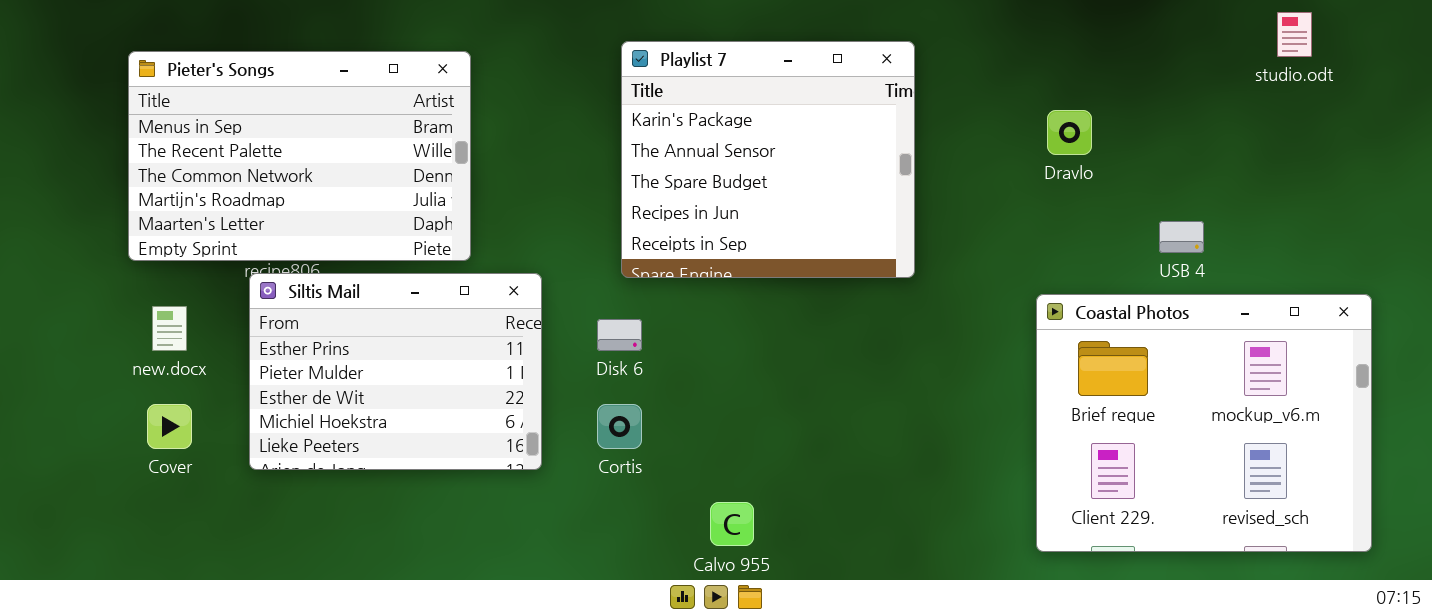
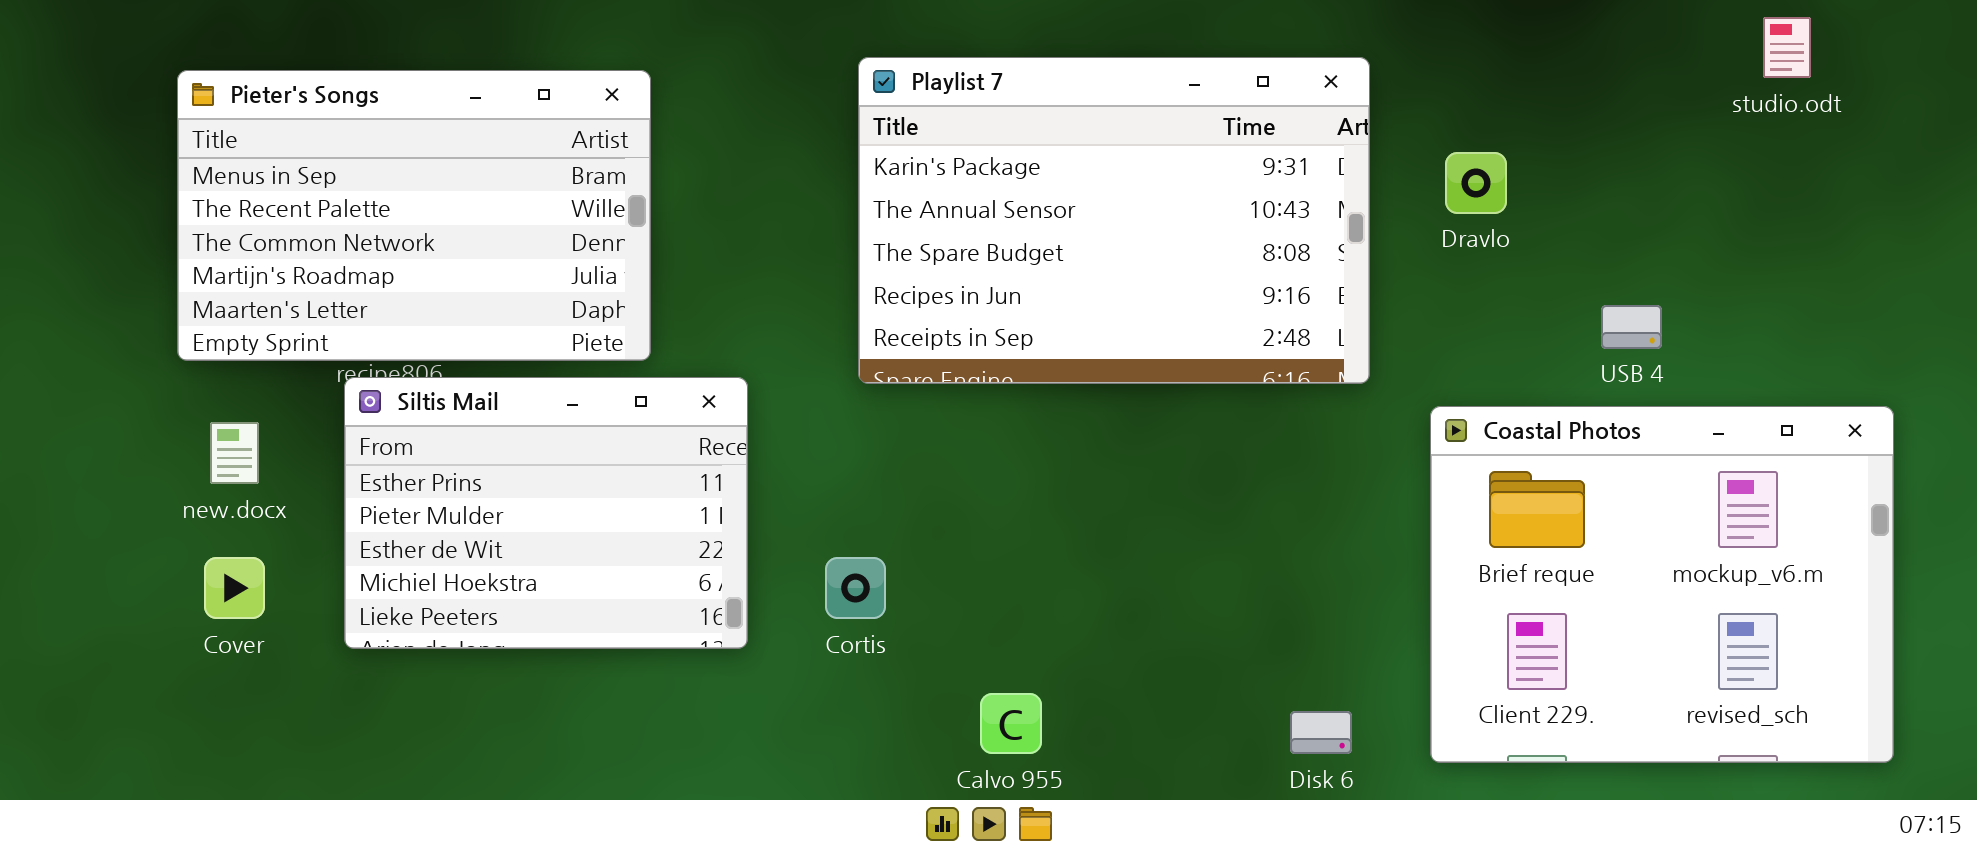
Playlist 7: [621,41,915,278] -> [858,57,1370,384], resized
Disk 6: [597,319,642,351] -> [1290,711,1352,754], moved

